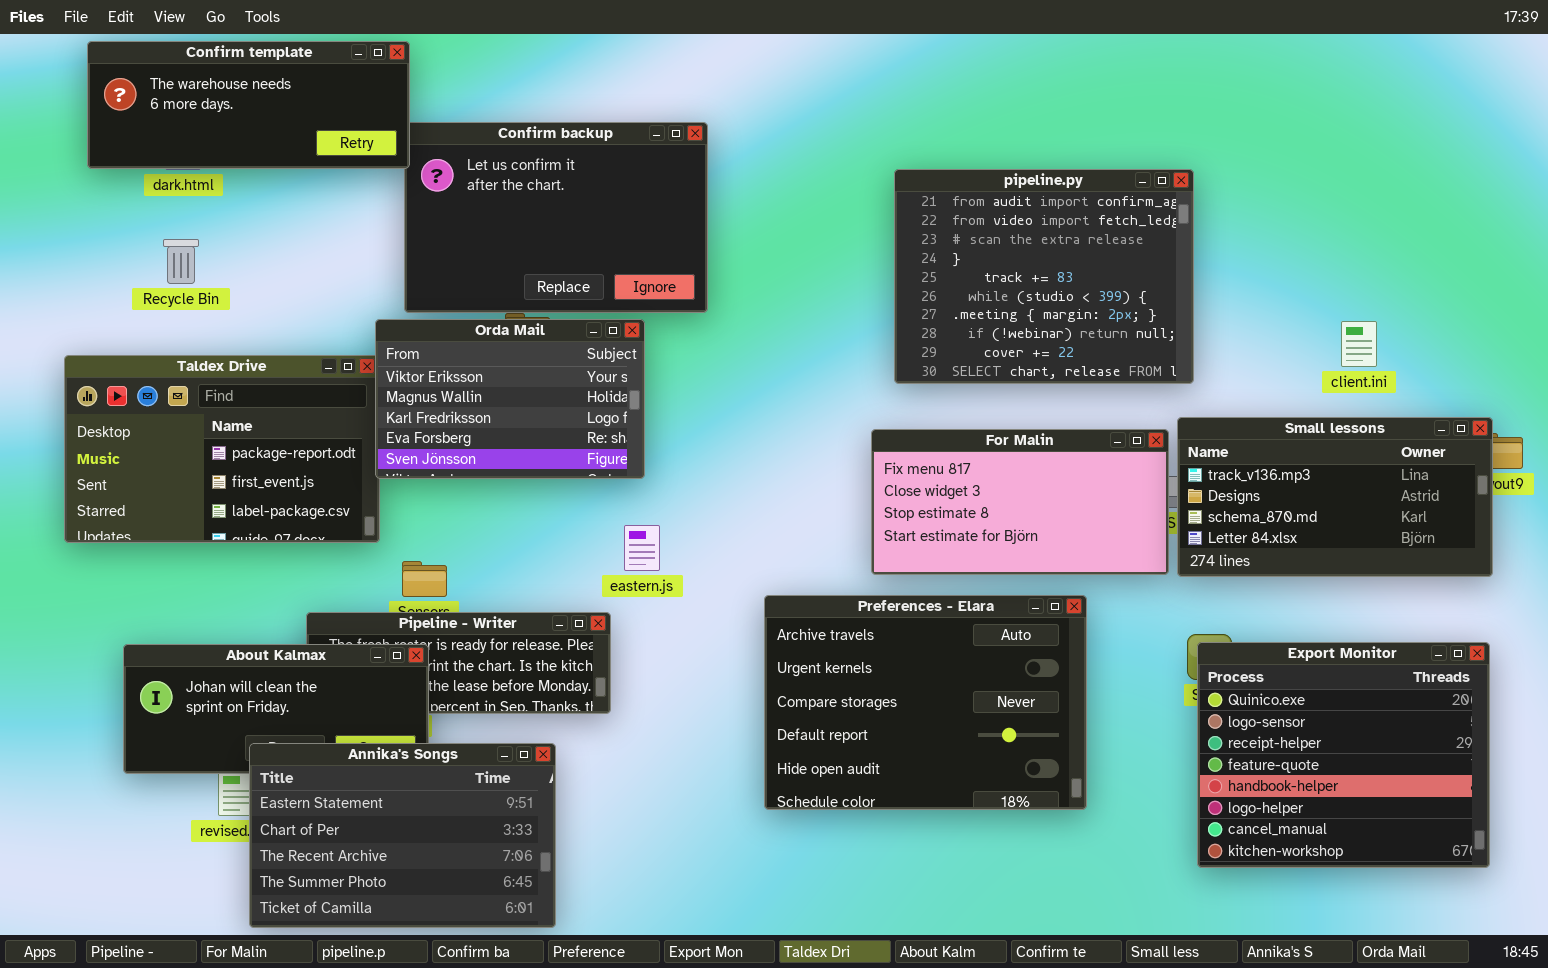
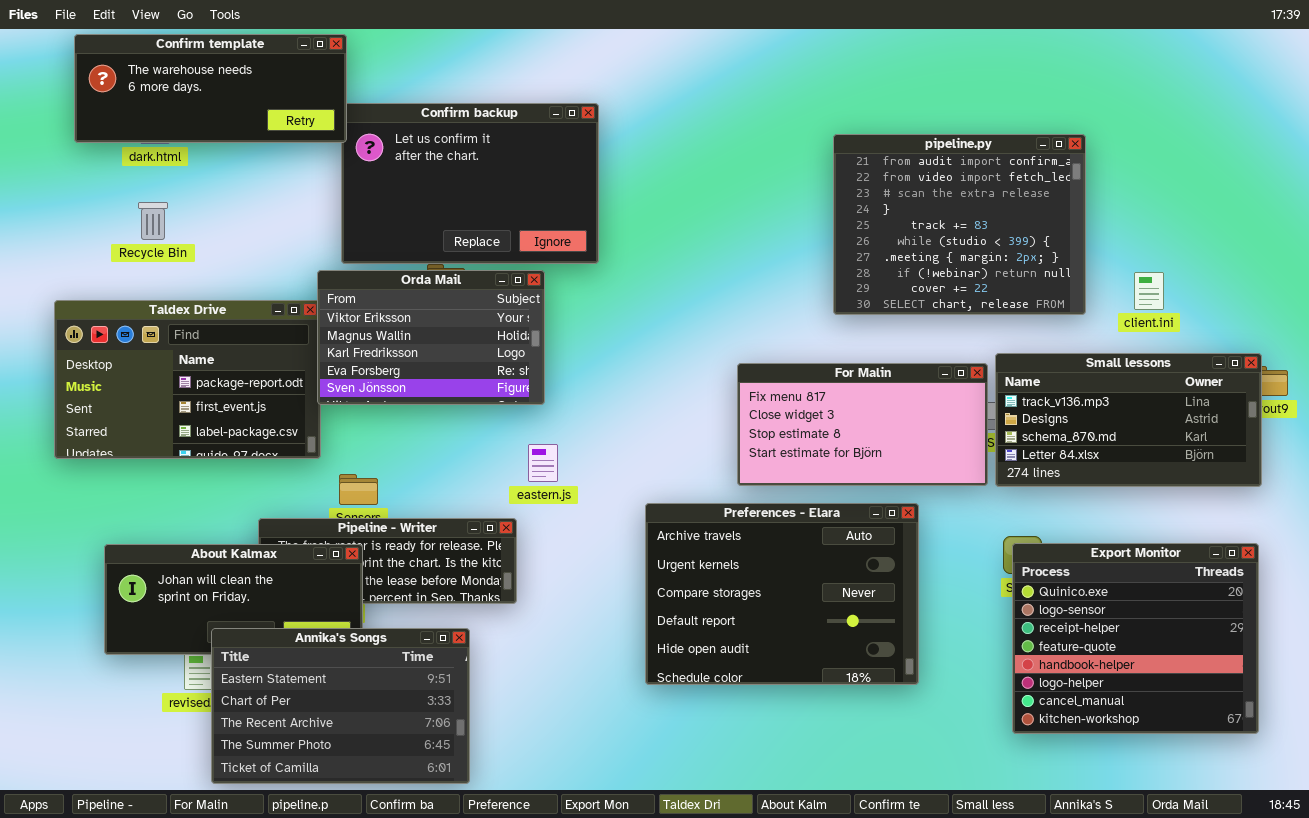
pipeline.py: [894,169,1194,384] -> [833,134,1086,315], moved

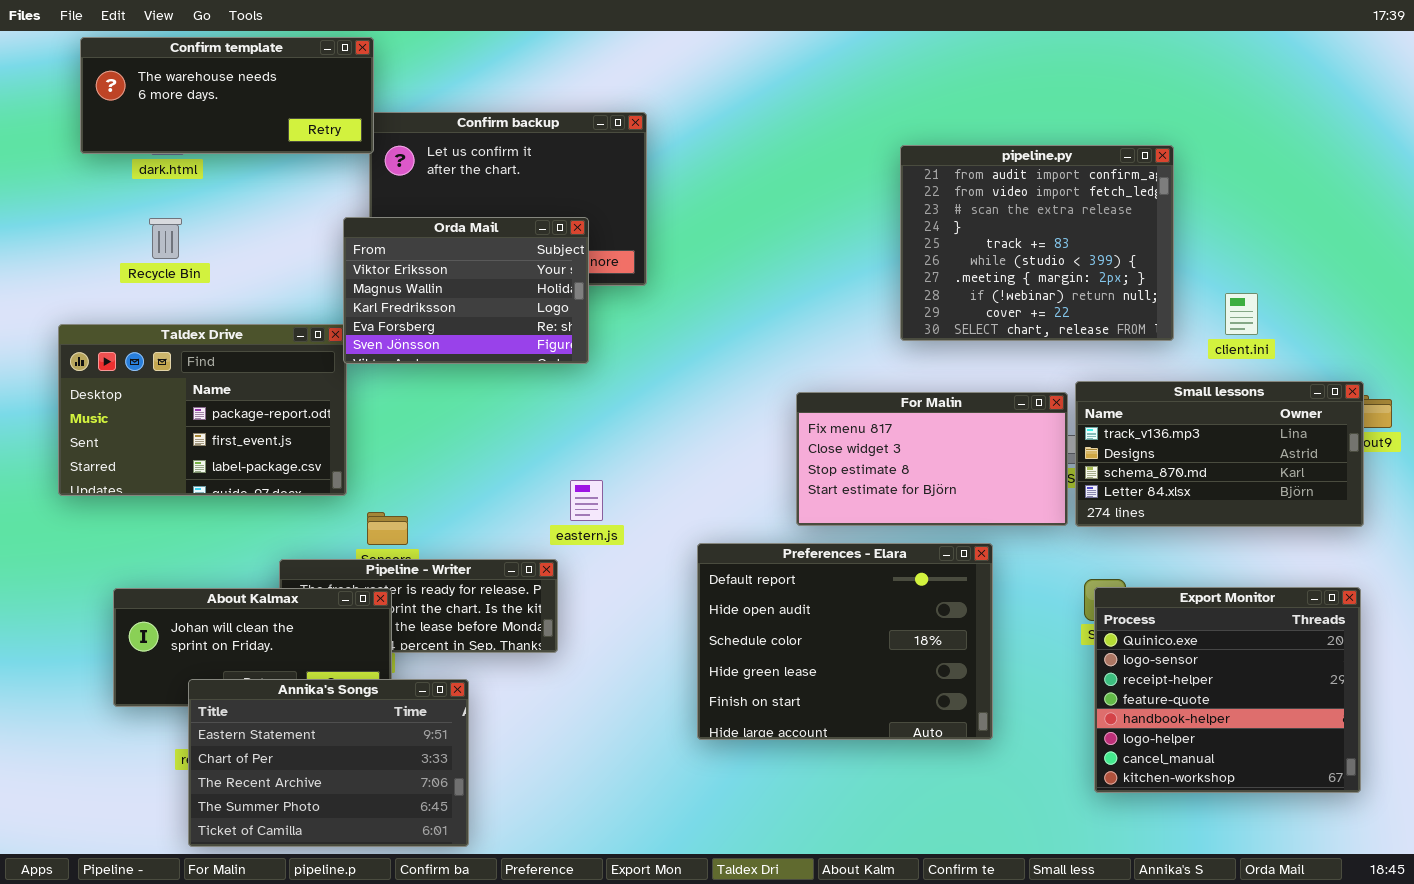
Orda Mail: [317,270,545,405] -> [343,217,589,364], moved
Preferences - Elara: [645,503,919,685] -> [697,543,993,740], scrolled down 3 rows
Annika's Songs: [211,628,470,784] -> [188,679,469,847], moved

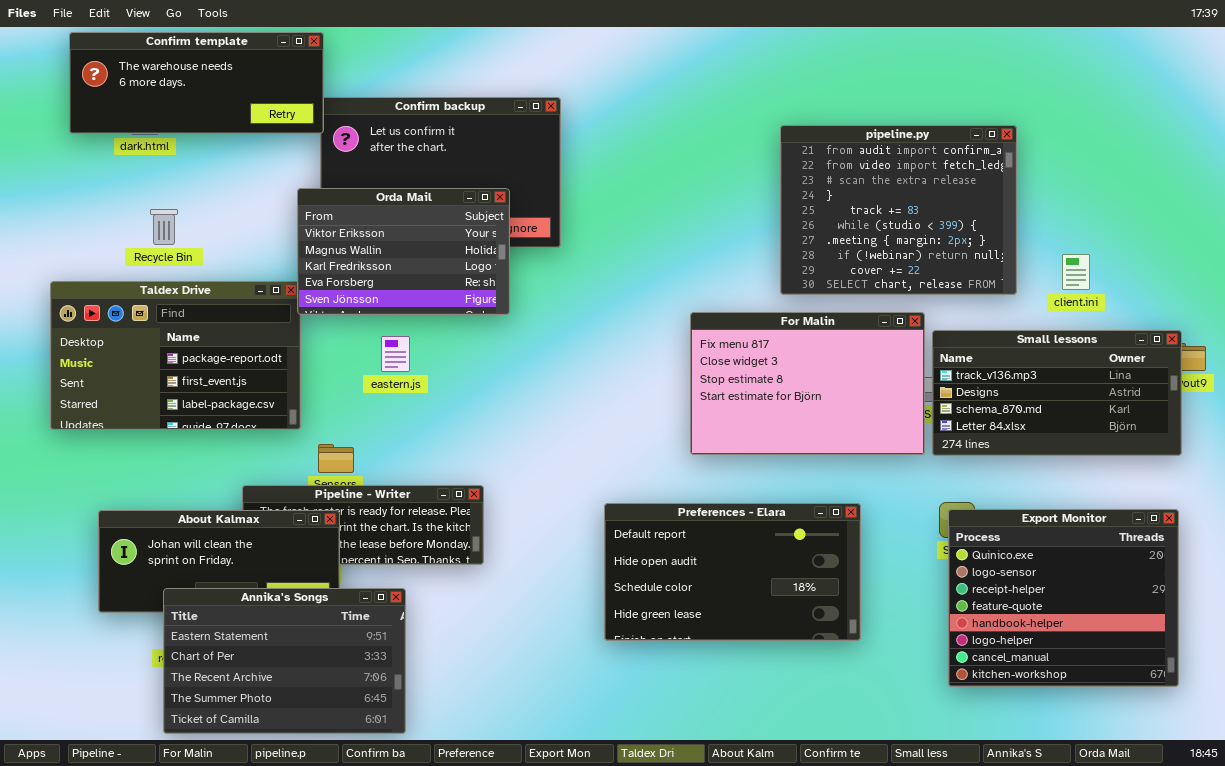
Recycle Bin: [149,218,182,259] -> [150,209,178,245], moved
For Malin: [796,392,1068,526] -> [690,312,925,455], resized
eastern.js: [570,480,603,521] -> [381,336,410,372], moved
Preferences - Elara: [697,543,993,740] -> [604,503,861,641], resized

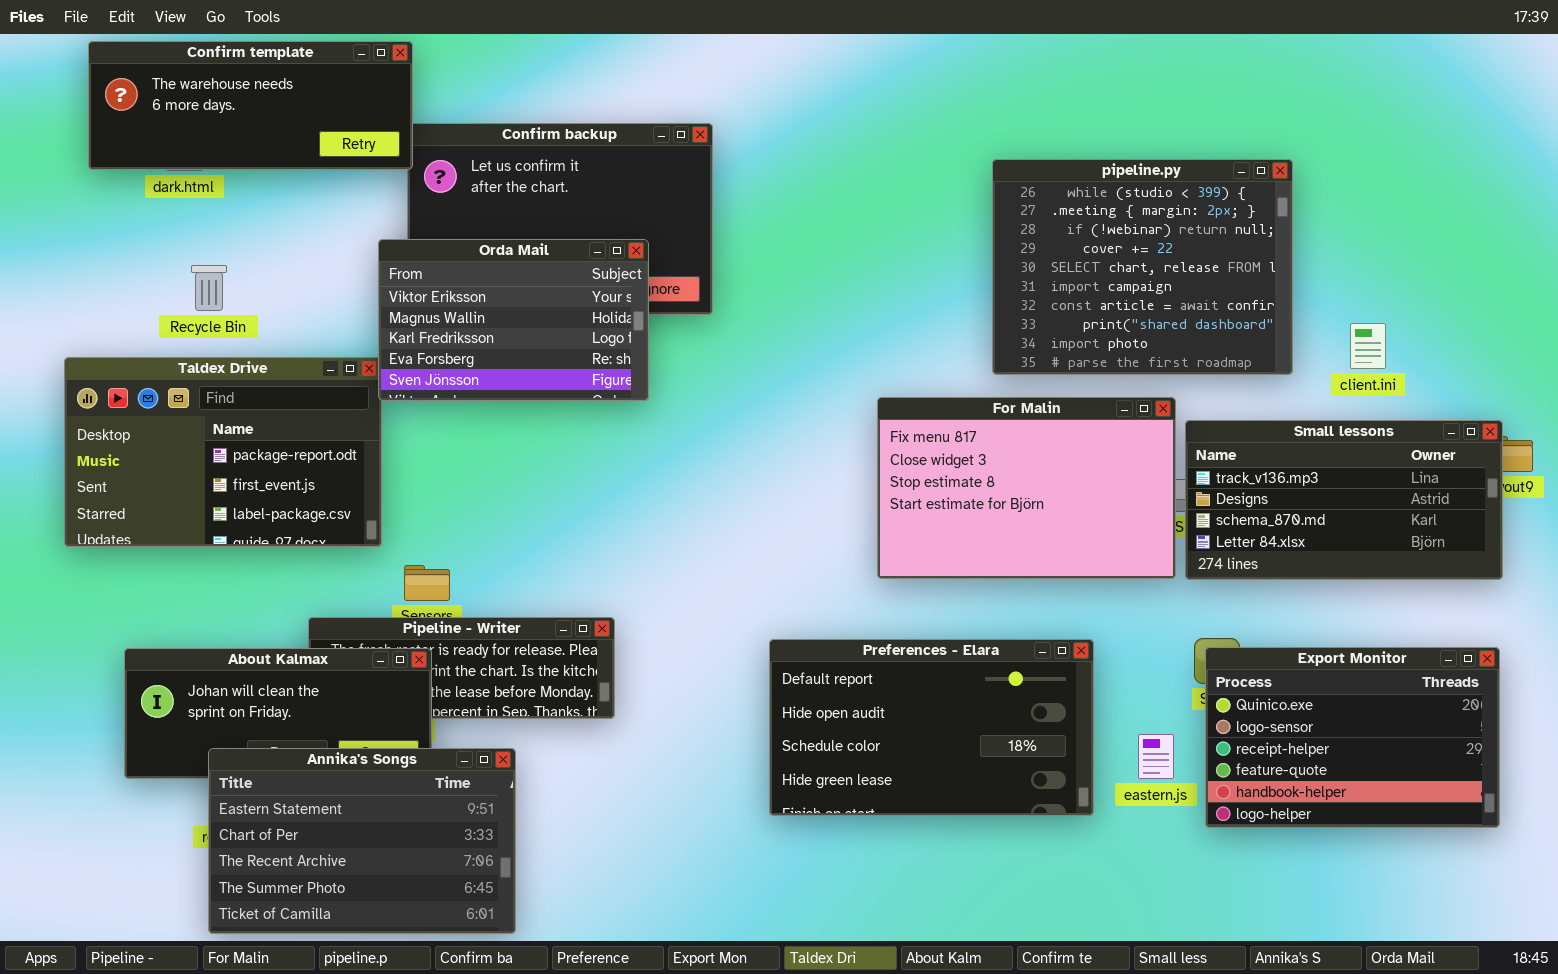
pipeline.py: [780,125,1017,295] -> [992,159,1293,375], scrolled down 5 rows
eastern.js: [381,336,410,372] -> [1138,734,1174,779], moved
Export Monitor: [948,509,1179,687] -> [1205,647,1500,828], resized

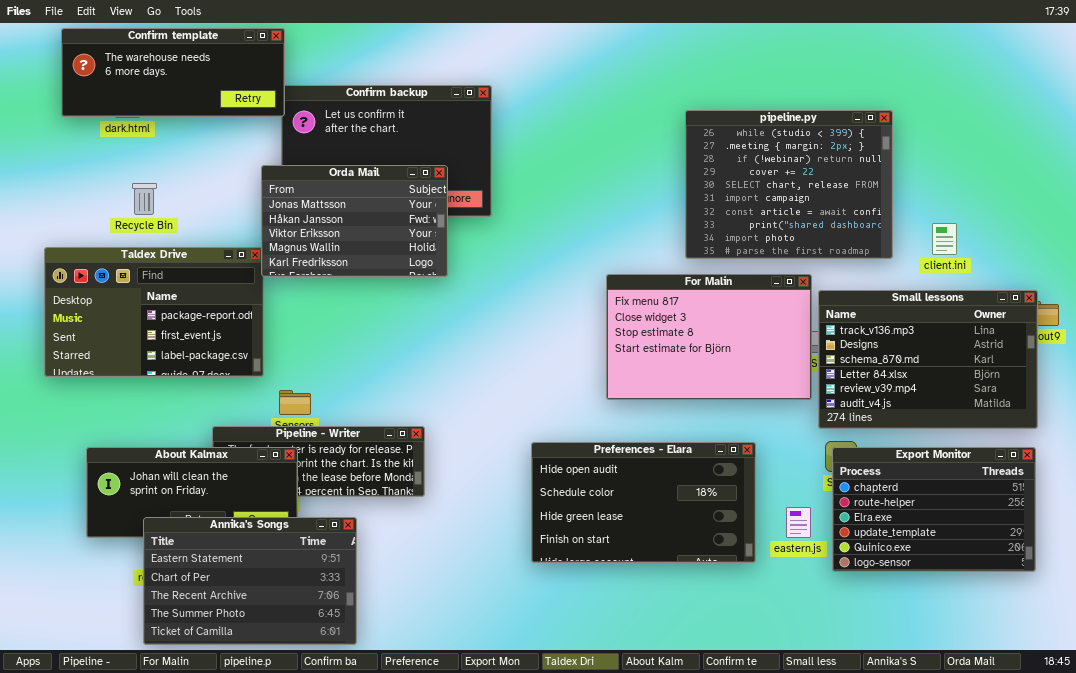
Orda Mail: [378,239,649,401] -> [261,165,448,277], scrolled up 2 rows
Small lessons: [1185,420,1503,580] -> [818,290,1038,429], resized
Preferences - Elara: [769,639,1094,816] -> [531,442,756,563], scrolled down 1 row
Export Monitor: [1205,647,1500,828] -> [832,447,1036,572], scrolled up 4 rows

